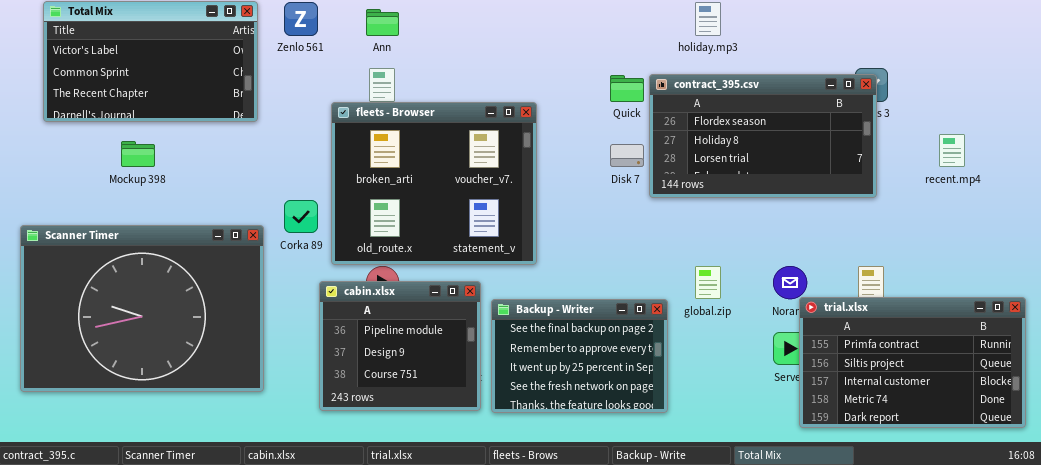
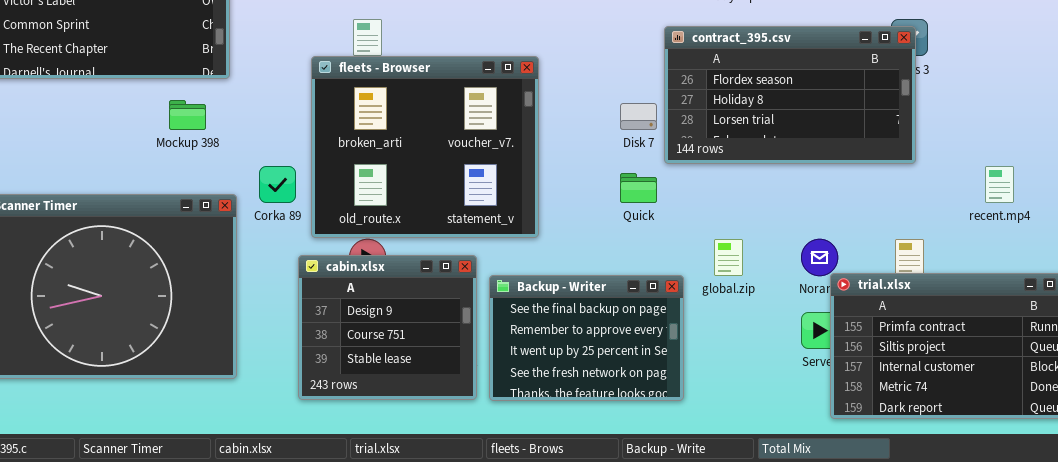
Quick: [610,75,644,102] -> [620,173,657,203], moved
recent.mp4: [939,134,965,167] -> [985,166,1014,203], moved
Mockup 398: [121,141,155,167] -> [169,100,206,130], moved
cabin.xlsx: [319,281,481,411] -> [298,255,477,400], scrolled down 1 row

